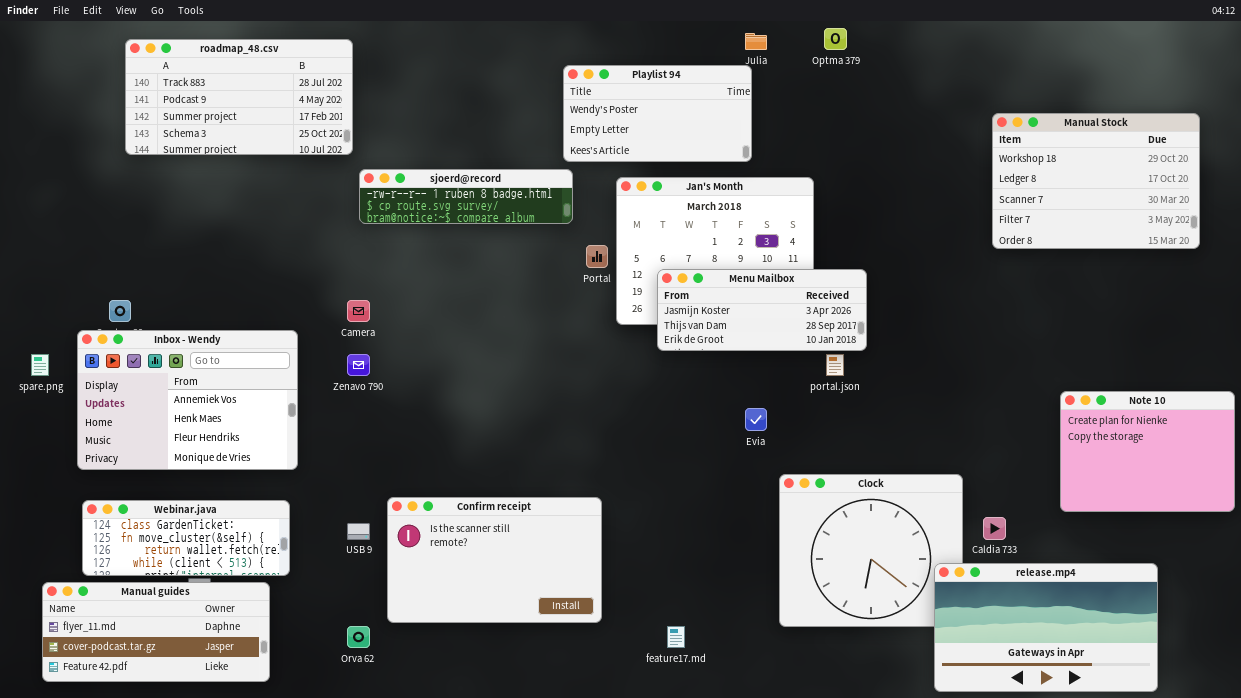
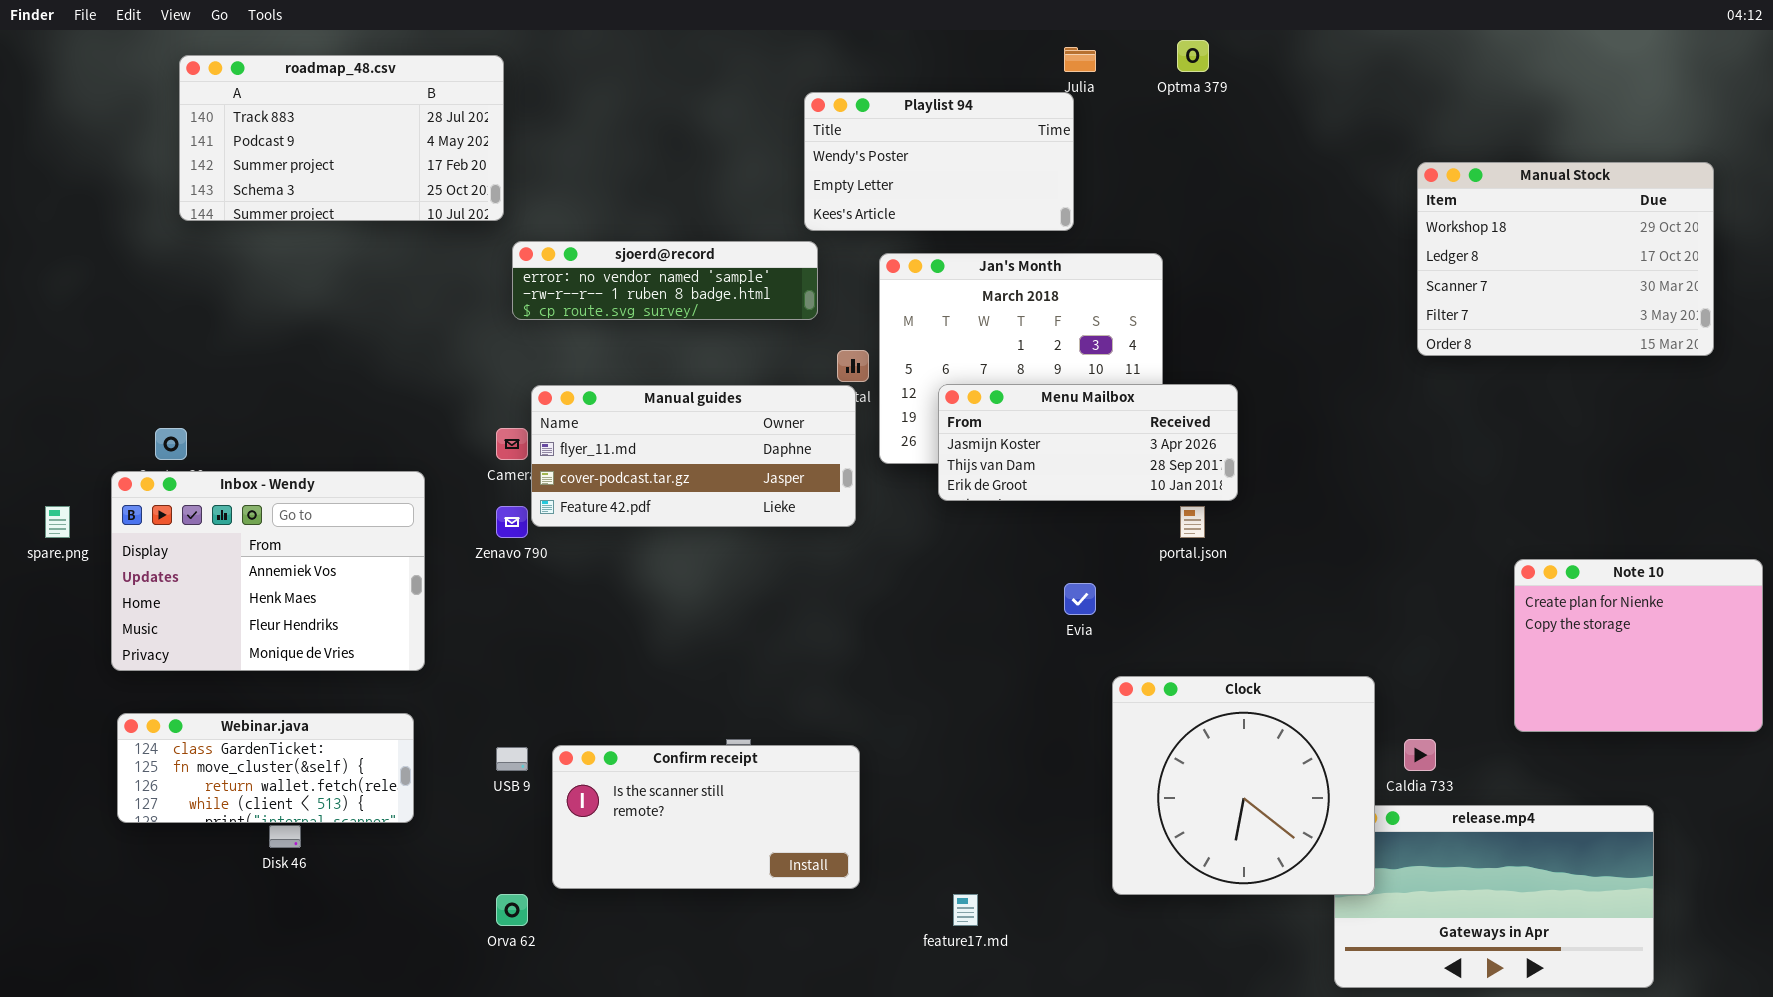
sjoerd@record: [359,169,573,224] -> [512,241,818,320], scrolled up 1 row
Clock: [779,474,963,627] -> [1112,676,1375,895], raised
Confirm receipt: [387,497,602,623] -> [552,745,860,889], resized
Manual guides: [42,582,270,682] -> [531,385,856,527], moved

